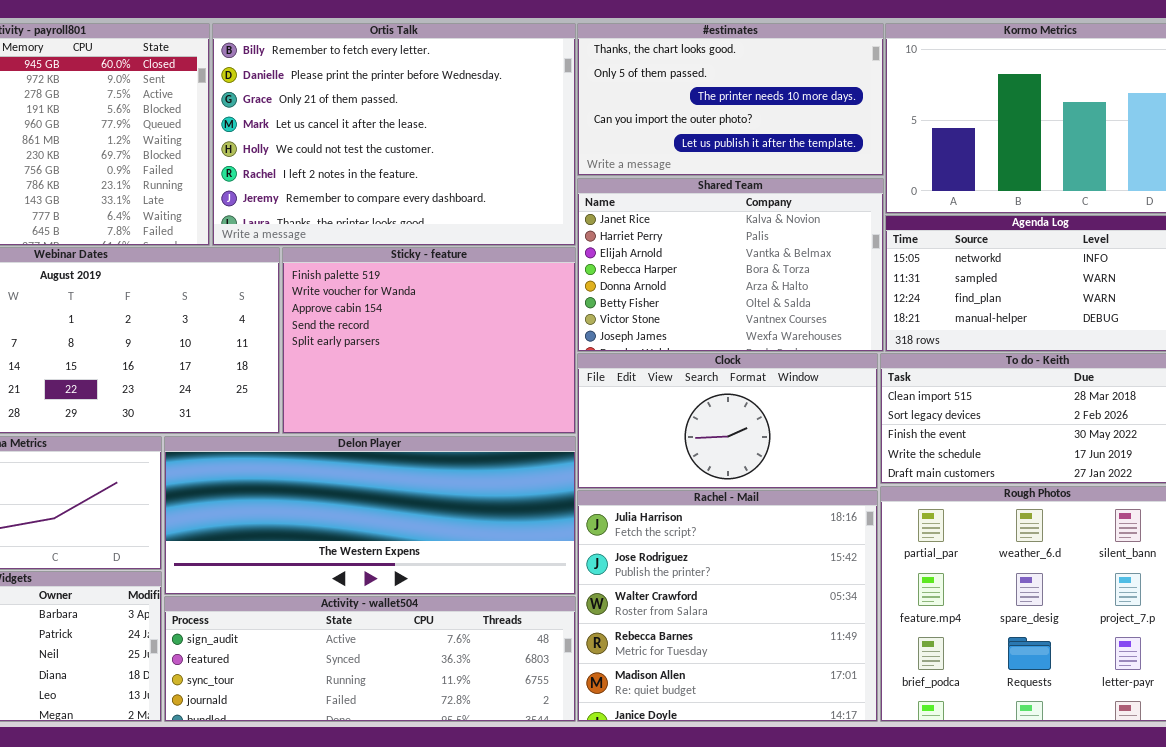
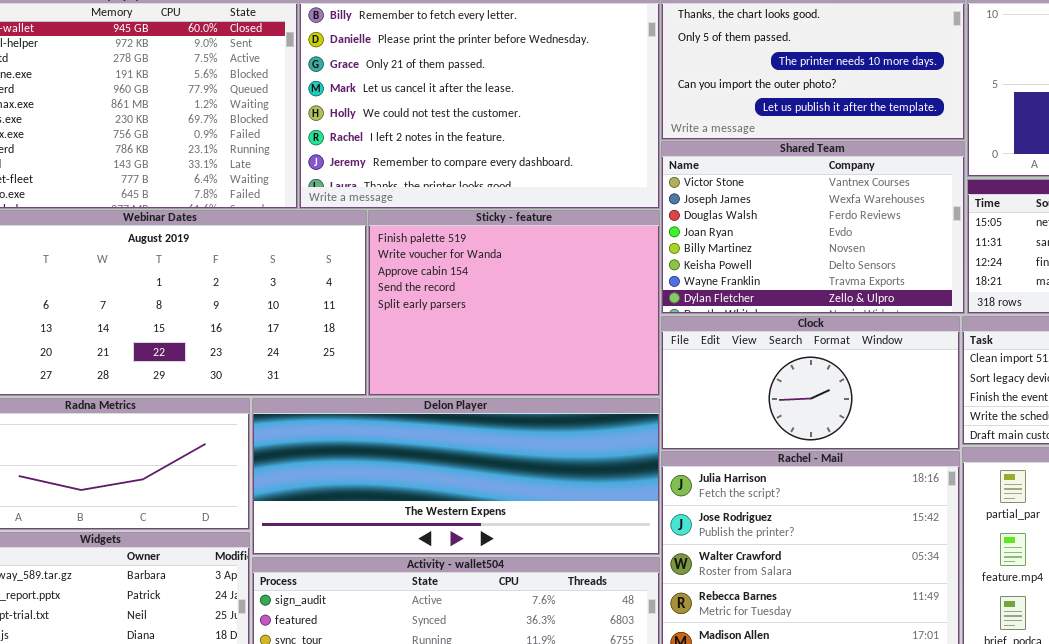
Shared Team: [577,178,884,352] -> [661,141,965,314], scrolled down 6 rows

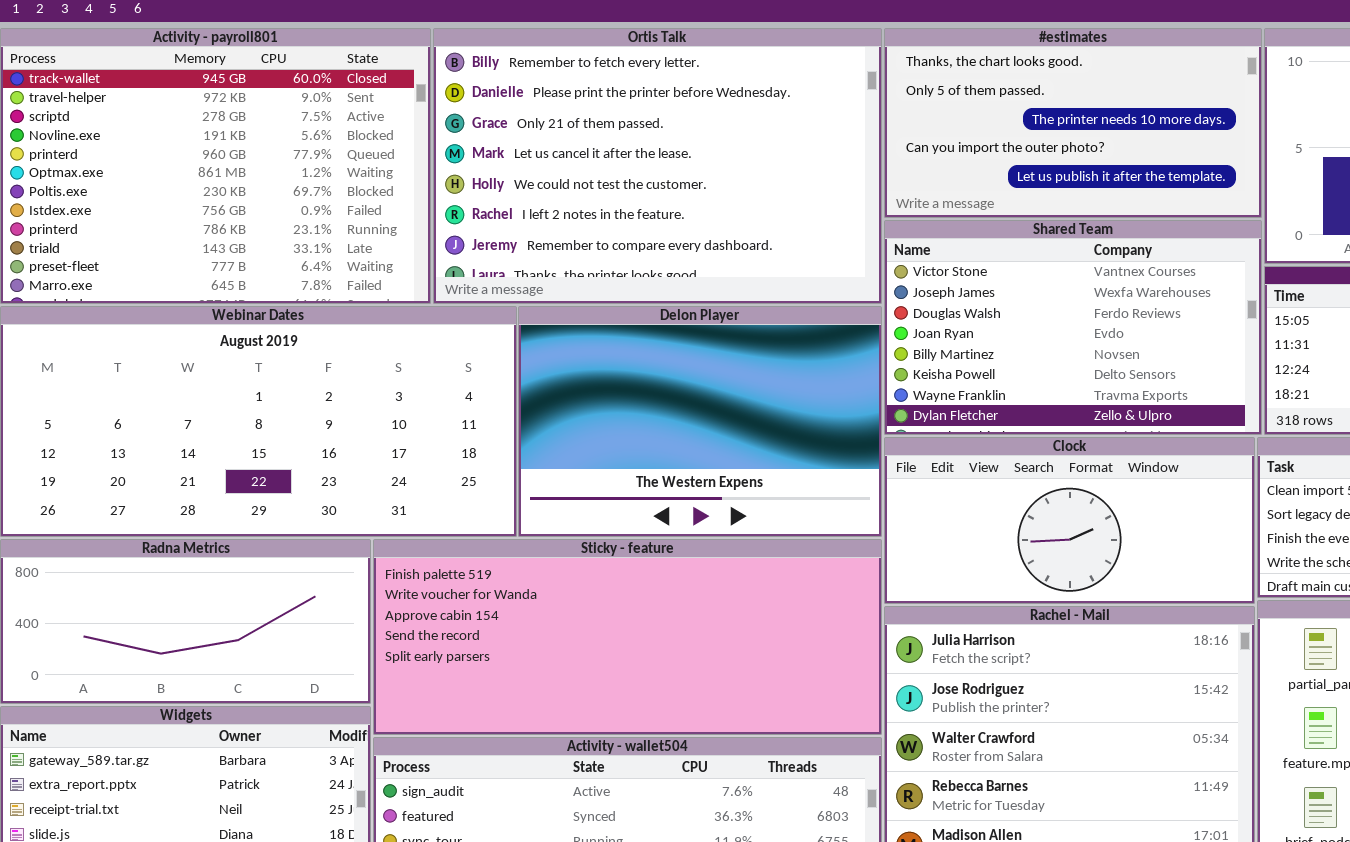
Sticky - feature: [368,210,660,396] -> [373,539,882,735], moved, resized
Delon Player: [252,398,660,555] -> [518,306,882,537], moved, resized

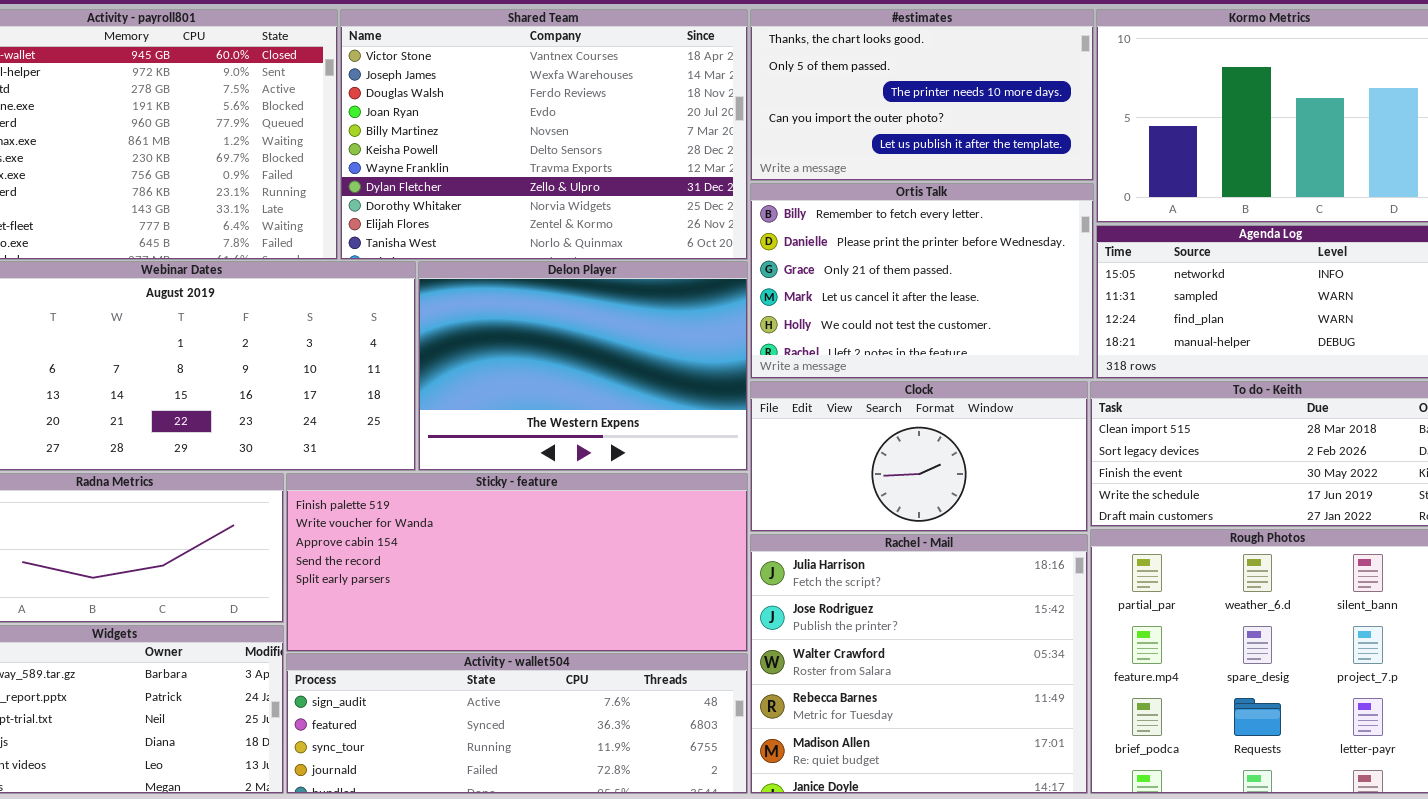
Ortis Talk: [433,28,882,304] -> [750,183,1094,379], moved, resized
Shared Team: [884,220,1262,435] -> [340,9,748,260], moved, resized

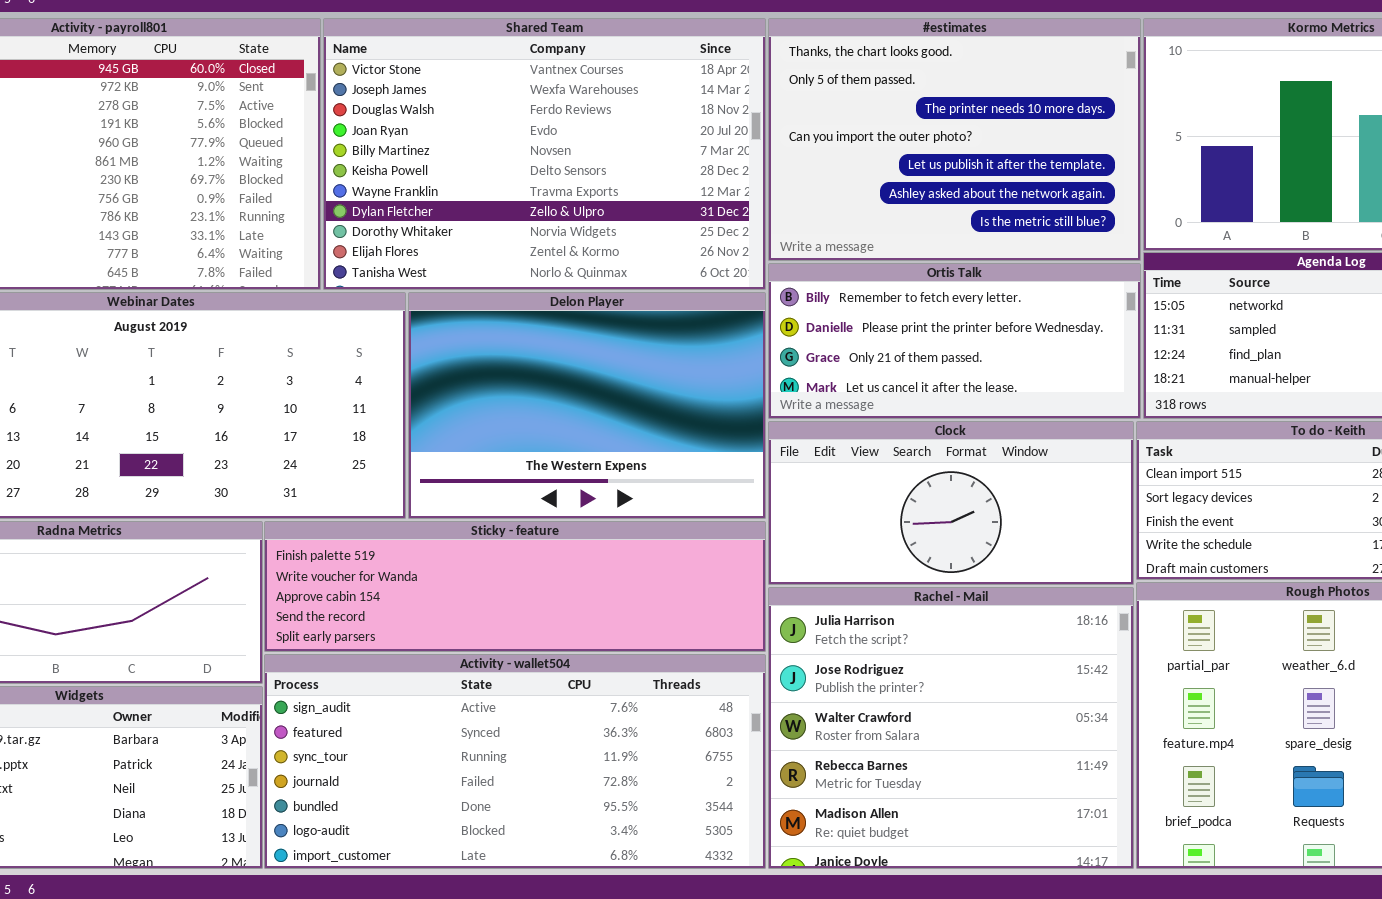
#estimates: [750,9,1094,181] -> [768,18,1141,261], resized
Ortis Talk: [750,183,1094,379] -> [768,263,1141,419], resized
Sticky - feature: [286,473,748,652] -> [264,521,766,652], resized
Activity - wallet504: [286,653,748,794] -> [264,654,766,869], resized

